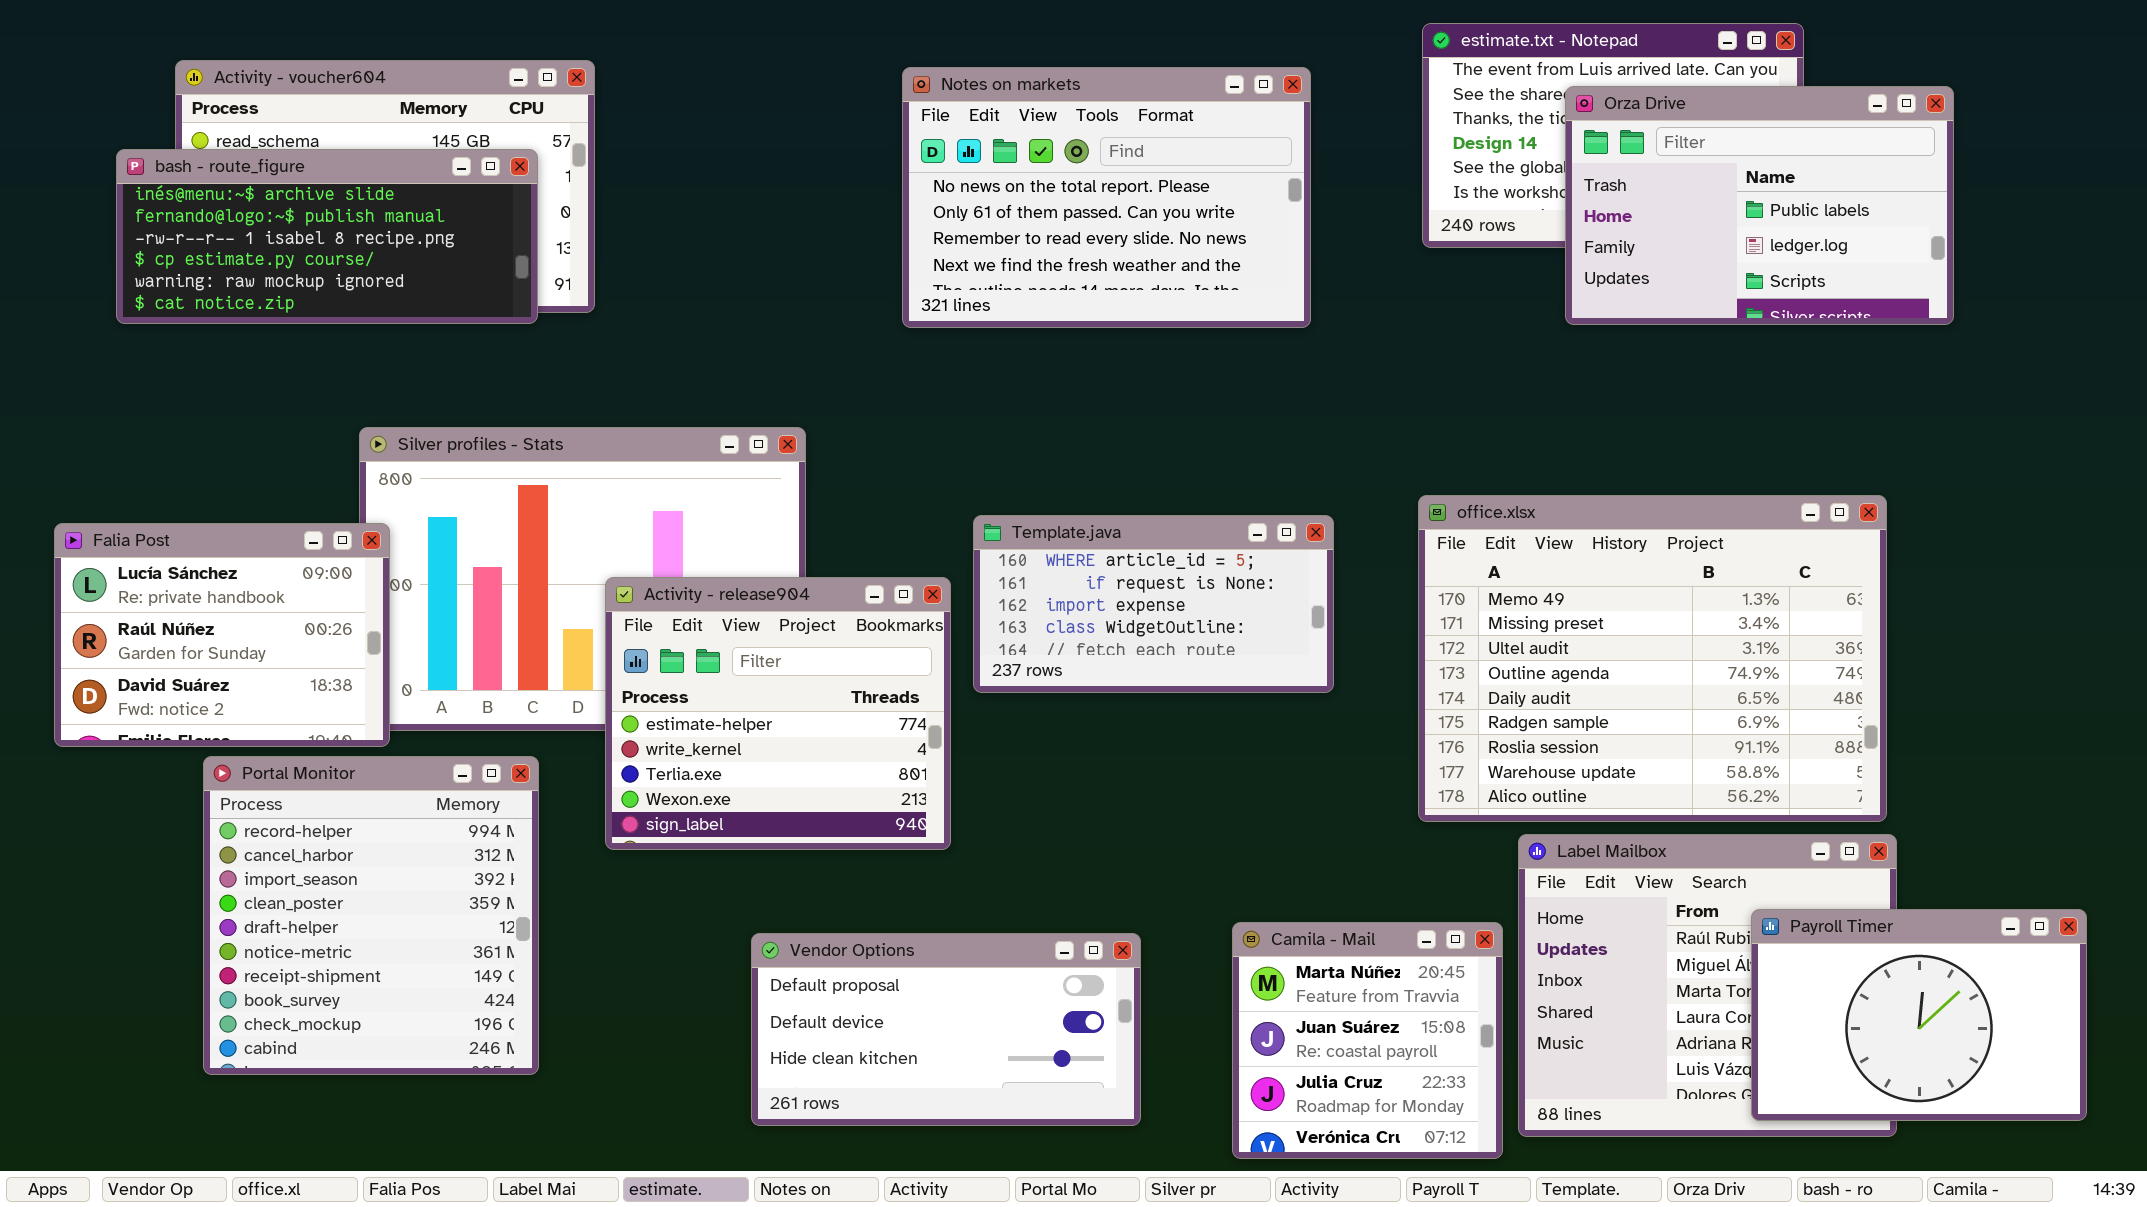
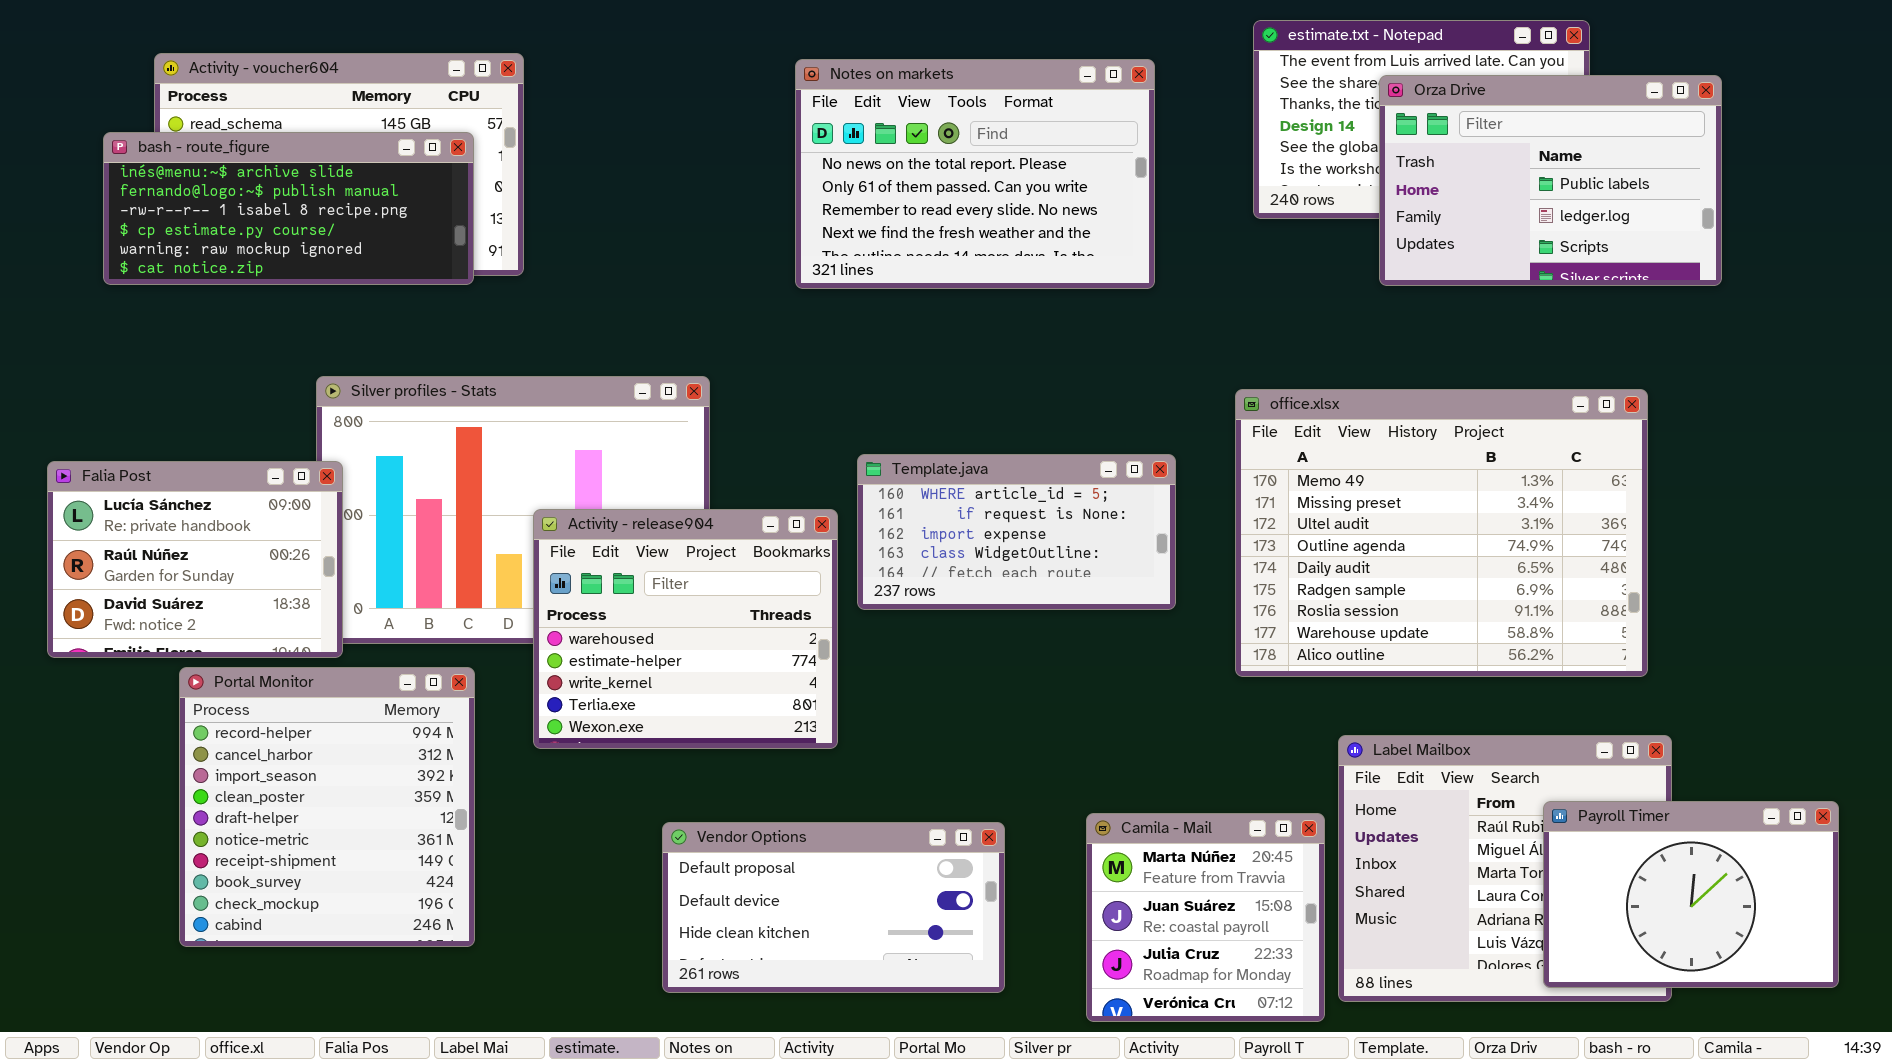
office.xlsx: [1418,495,1887,822] -> [1235,389,1648,677], moved
Activity - release904: [605,577,951,850] -> [533,509,838,749], scrolled up 1 row

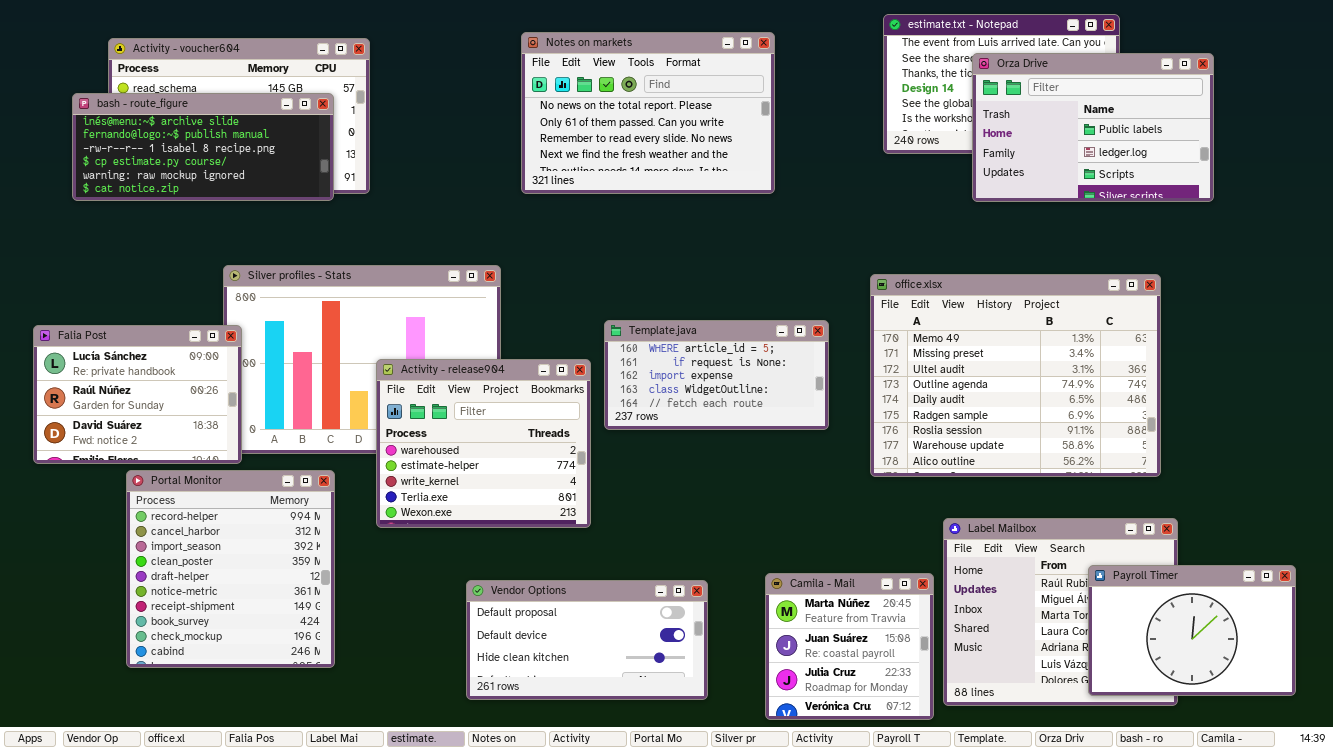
Notes on markets: [795,59,1155,289] -> [521,32,775,194], moved

